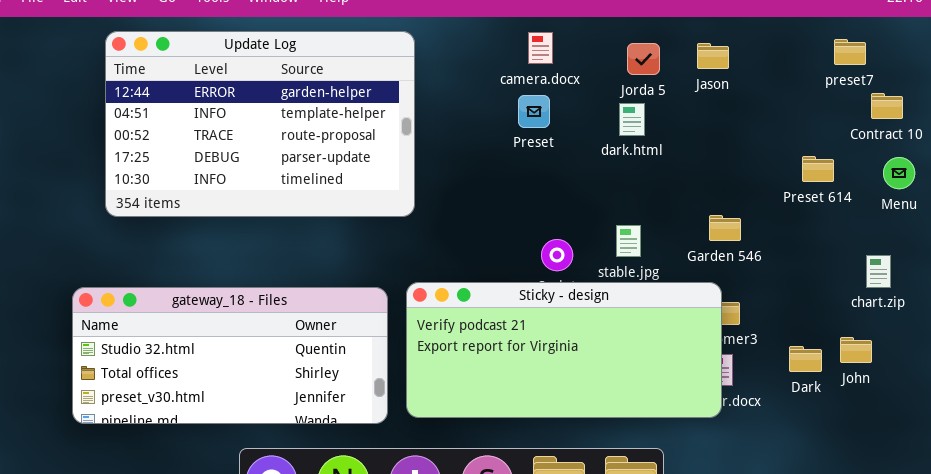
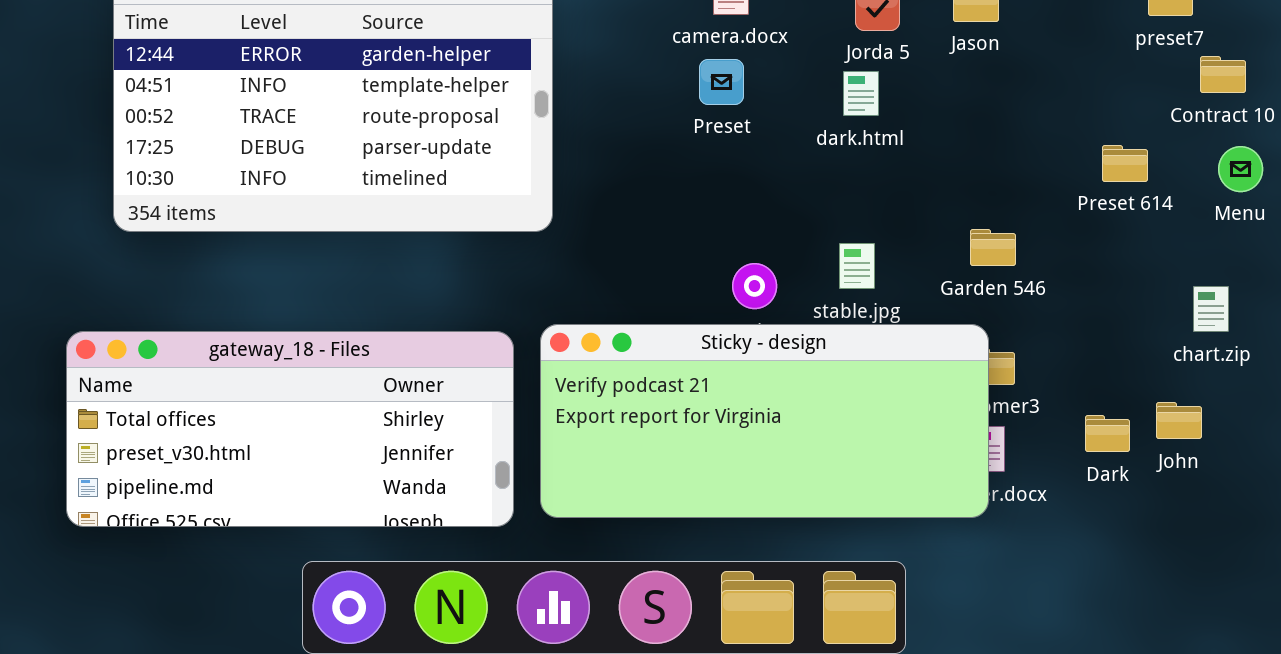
gateway_18 - Files: [72,287,388,424] -> [66,331,514,527], scrolled down 1 row

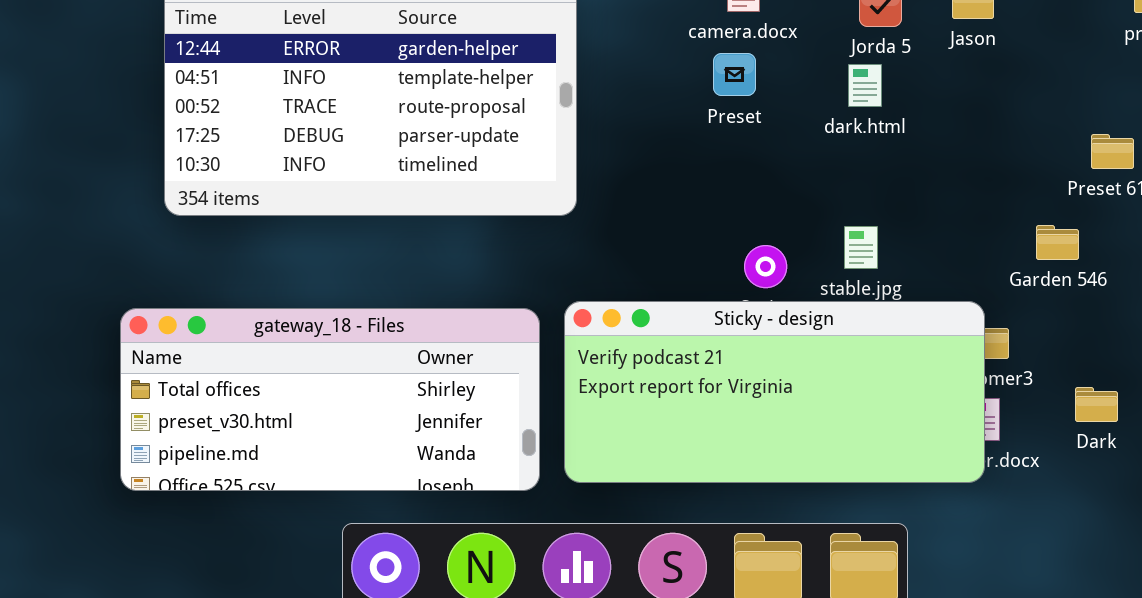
Garden 546: [970,229,1016,266] -> [1036,225,1079,260], moved

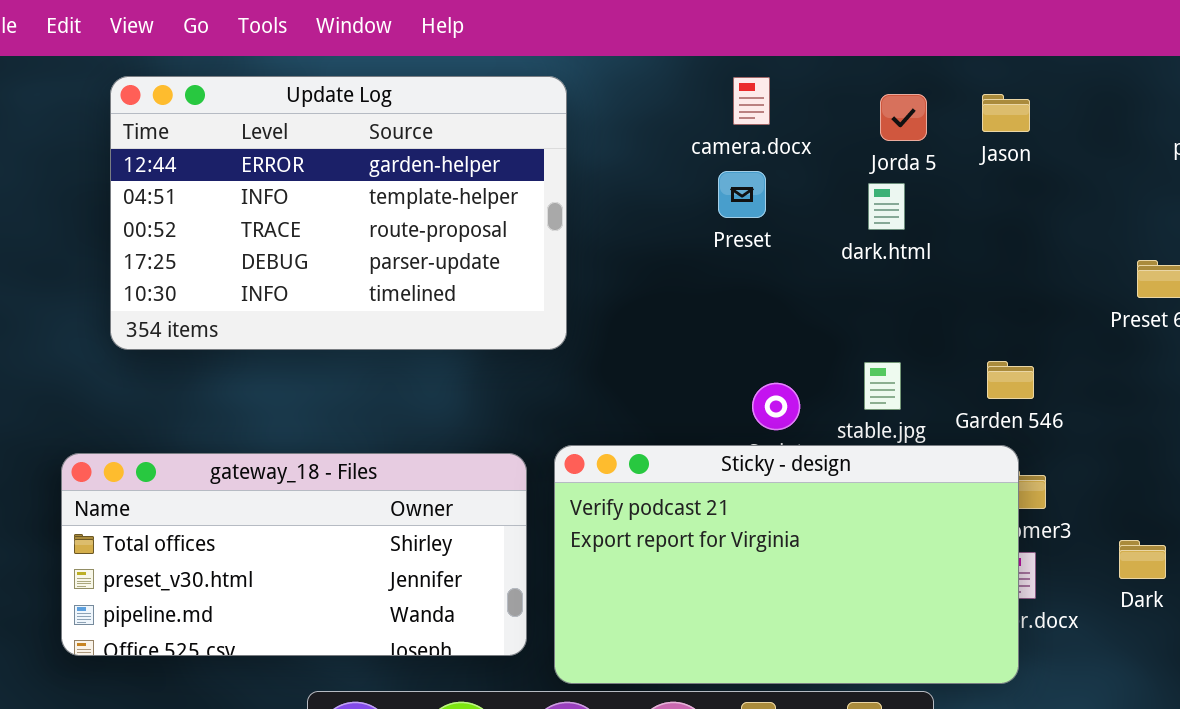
Garden 546: [1036,225,1079,260] -> [987,361,1034,399], moved
Sticky - design: [564,301,985,483] -> [554,445,1019,684], resized

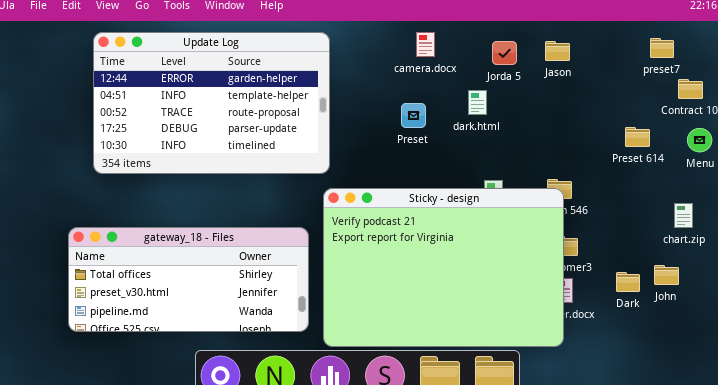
Preset: [718,171,766,218] -> [401,103,426,128], moved
dark.html: [868,183,905,230] -> [468,90,487,115], moved
Sticky - design: [554,445,1019,684] -> [323,188,564,347], resized

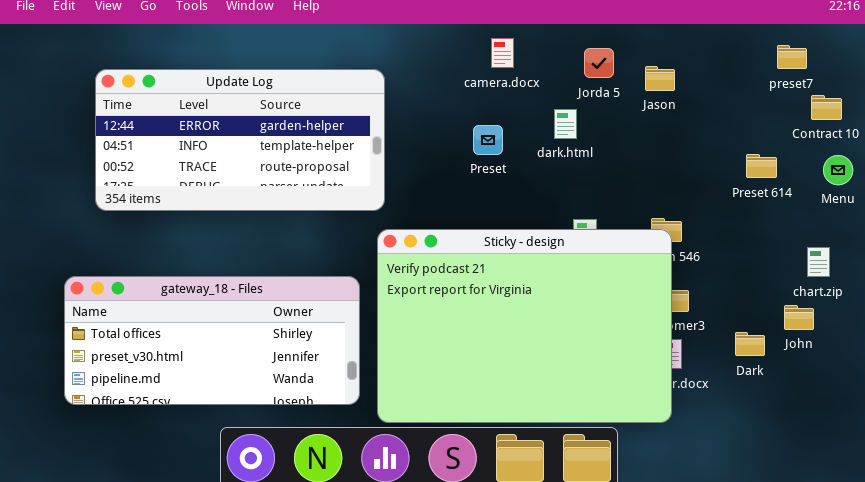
Update Log: [93,32,330,174] -> [95,69,385,211], resized
Jason: [545,41,570,61] -> [645,66,675,91], moved
John: [654,265,679,285] -> [784,305,814,330], moved

